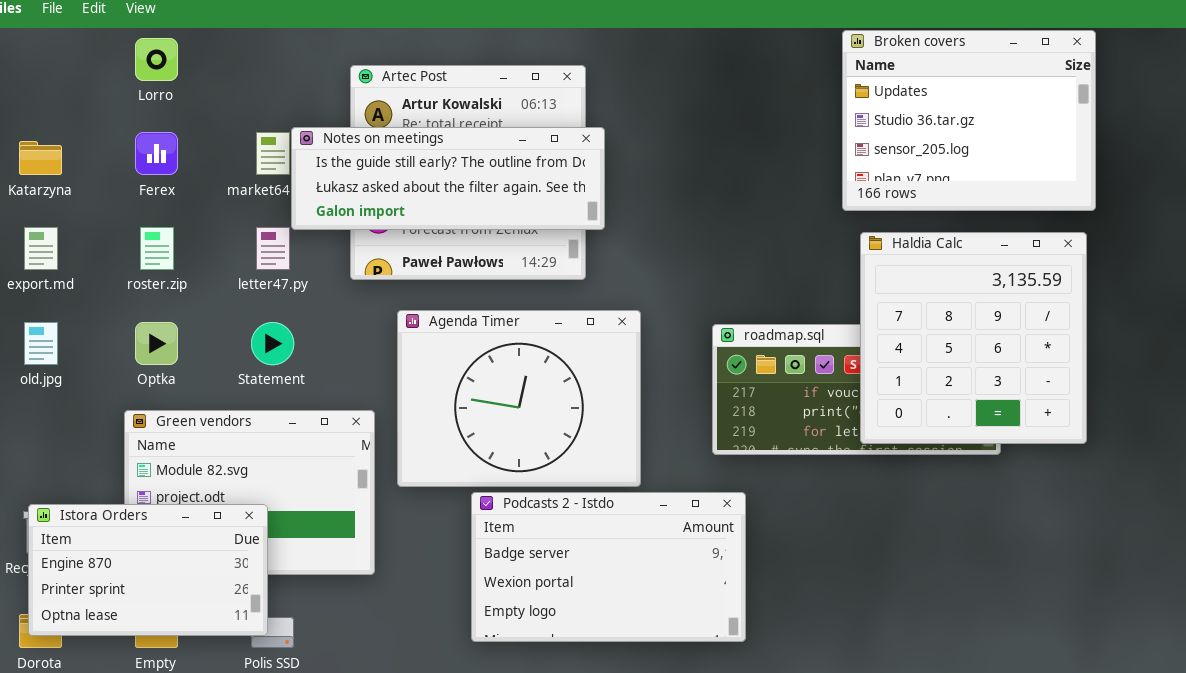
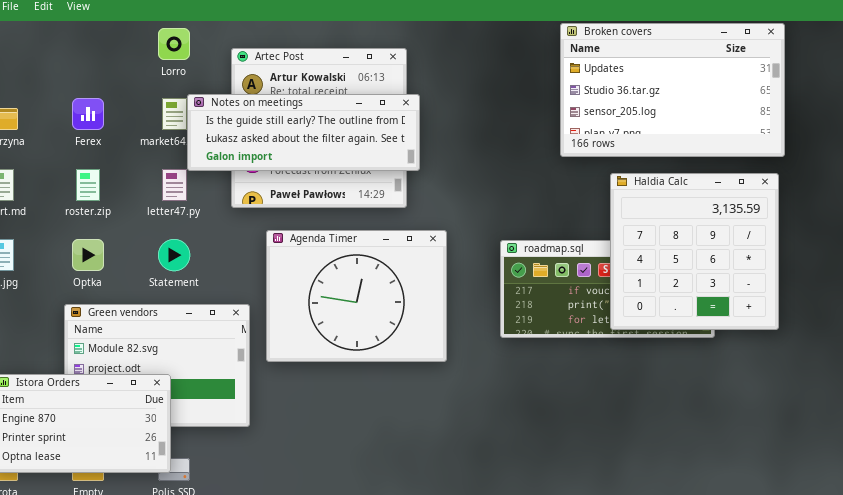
Broken covers: [842,30,1096,211] -> [560,23,785,157], resized
Lorro: [135,38,178,81] -> [158,28,190,60], moved
Podcasts 2 - Istdo: [471,492,746,642] -> none, closed

